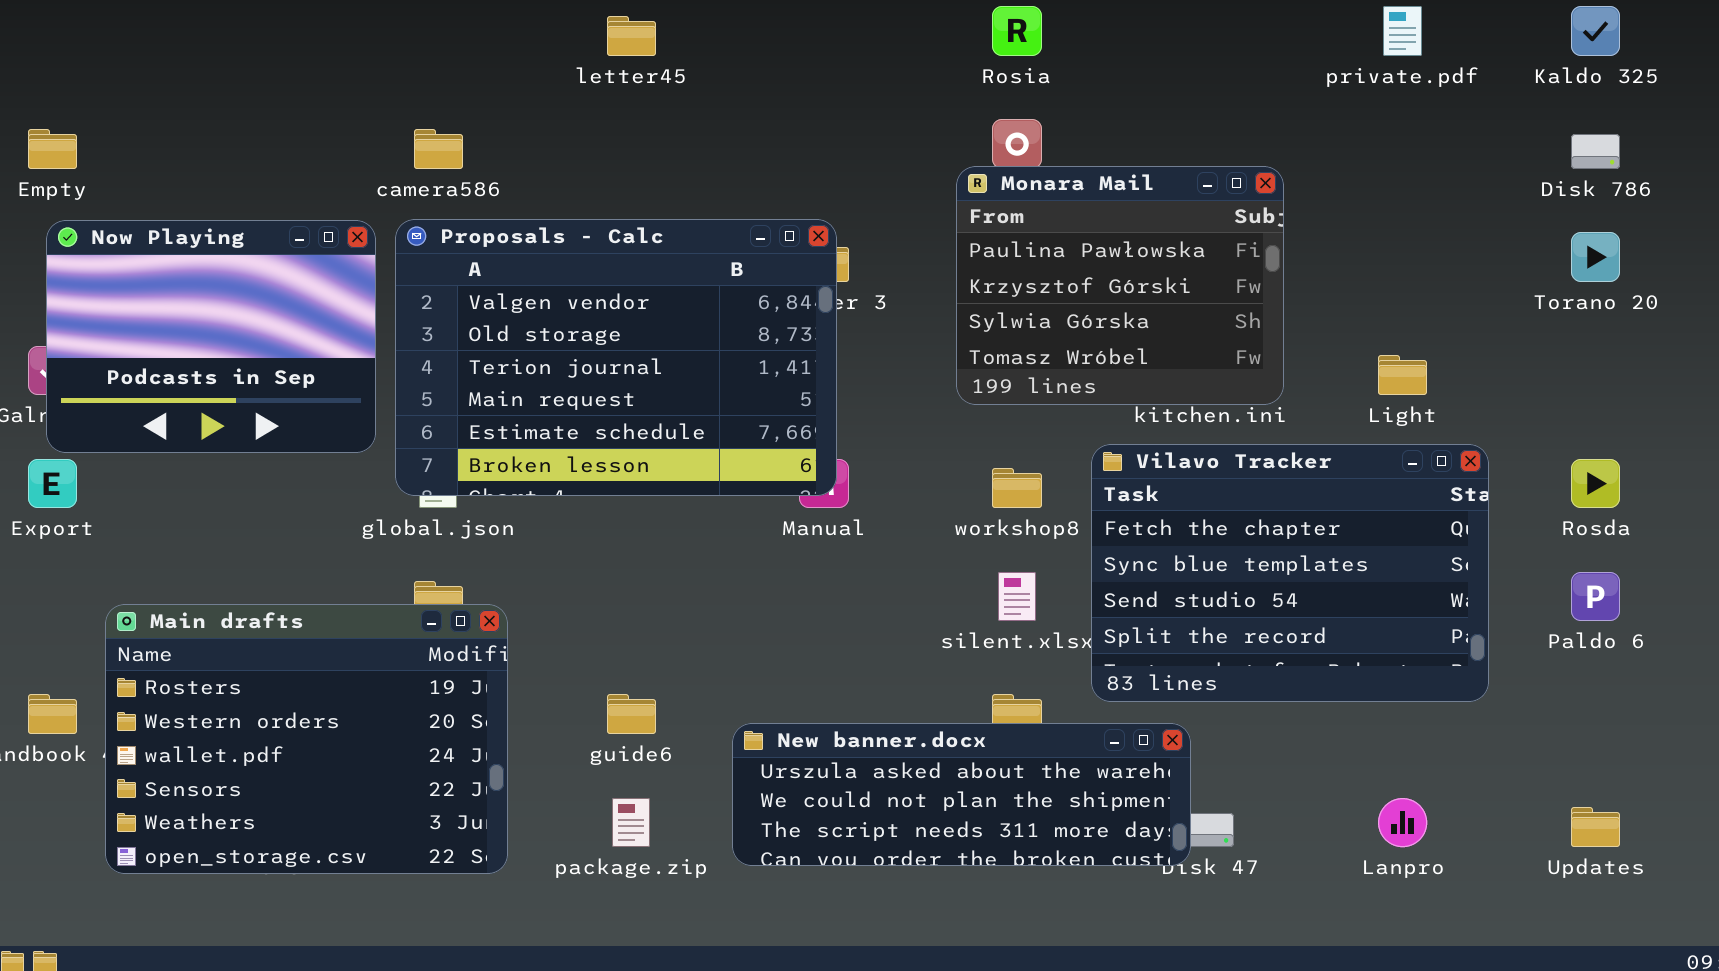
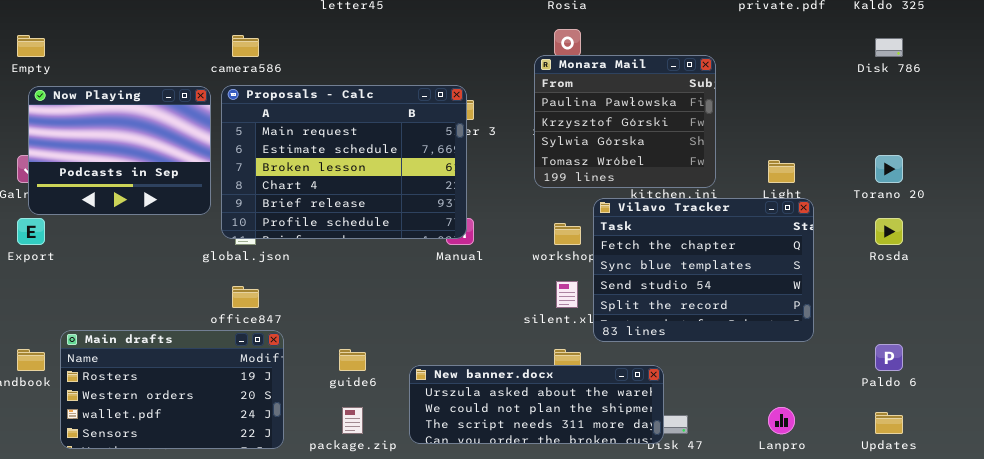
Proposals - Calc: [395,219,837,496] -> [221,85,467,239], scrolled down 3 rows
Torano 20: [1571,232,1620,282] -> [875,155,903,183], moved
Vilavo Tracker: [1091,444,1489,702] -> [593,198,814,342], moved
Paldo 6: [1571,572,1620,621] -> [875,344,903,371], moved
Main drafts: [105,604,508,874] -> [60,330,284,449], resized

